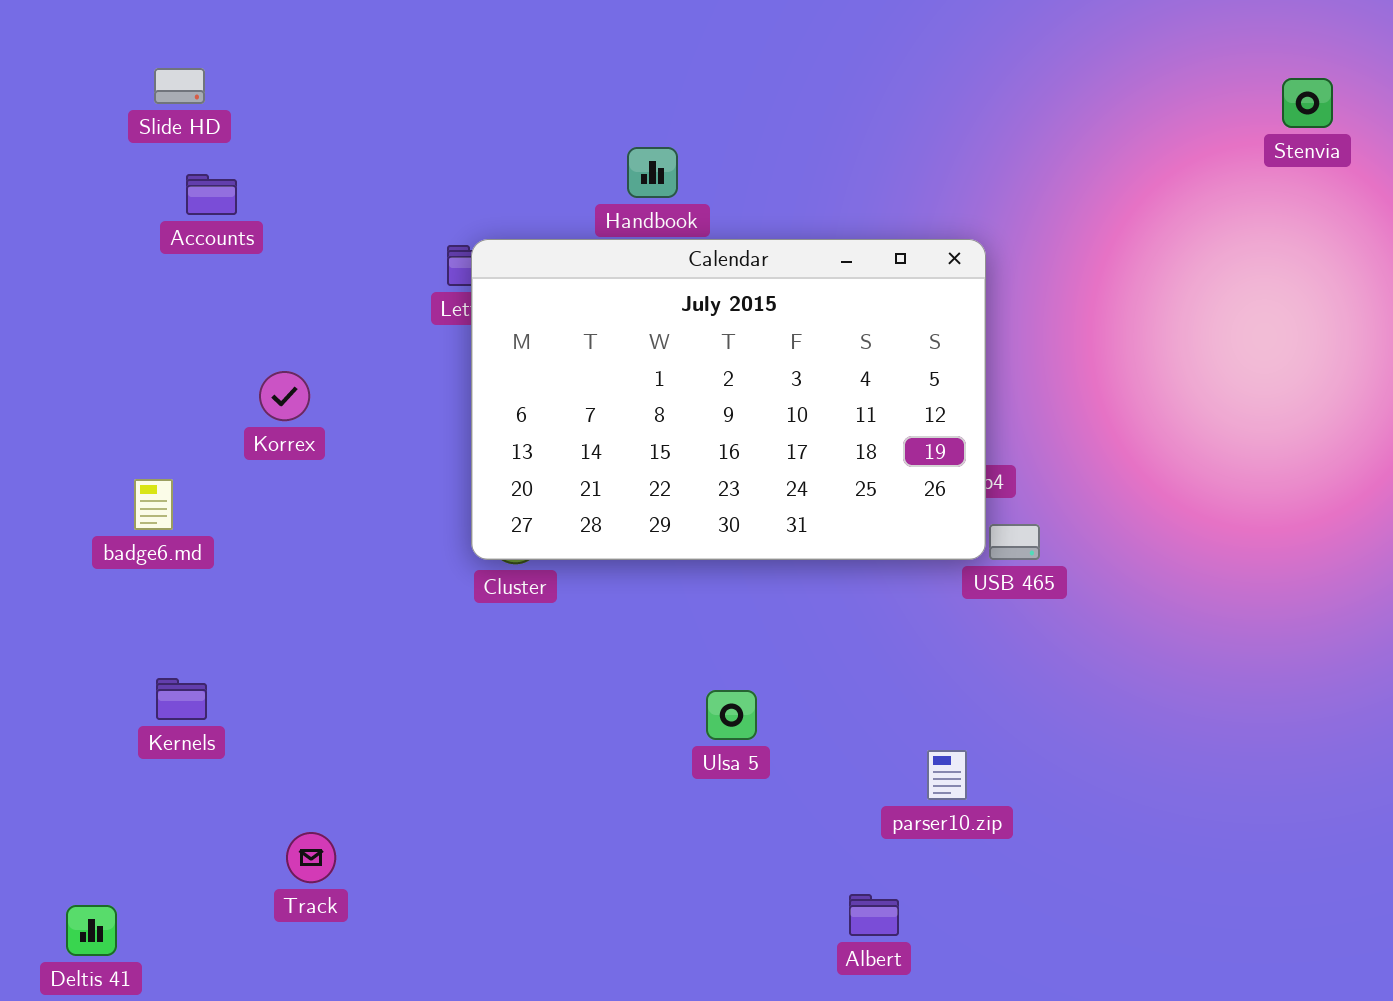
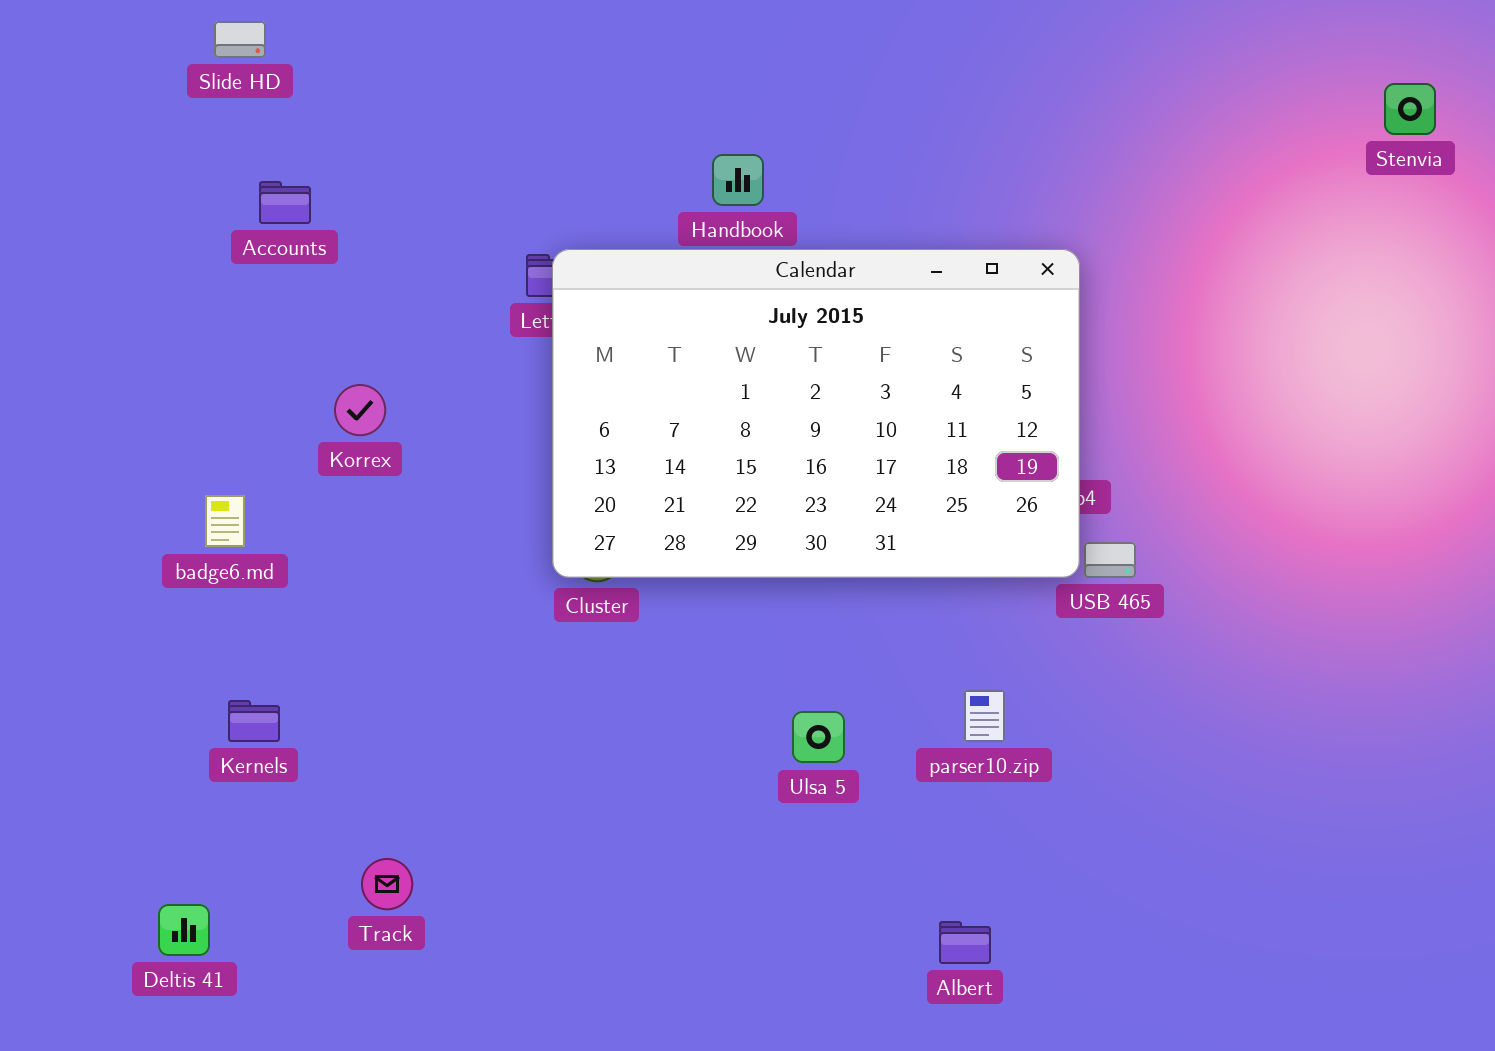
Slide HD: [154,68,205,104] -> [214,21,266,58], moved
parser10.zip: [927,750,967,800] -> [964,690,1005,742], moved
Deltis 41: [66,905,117,956] -> [158,904,210,956], moved

